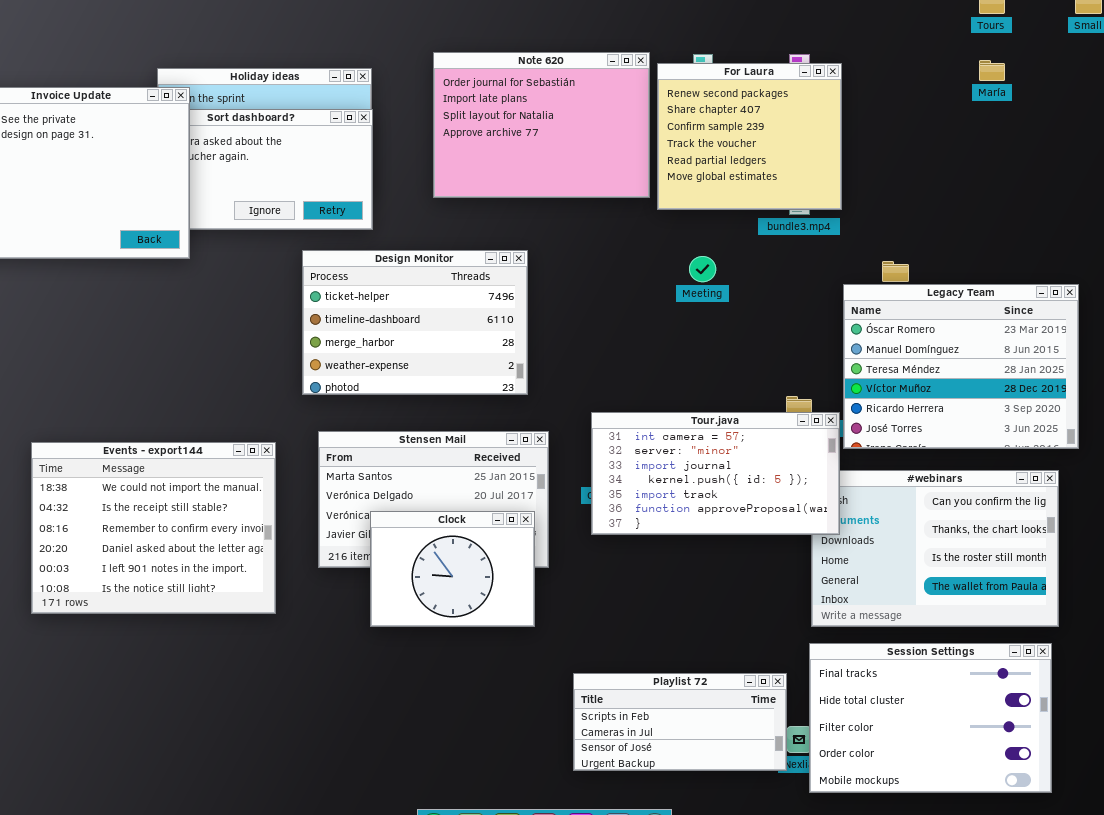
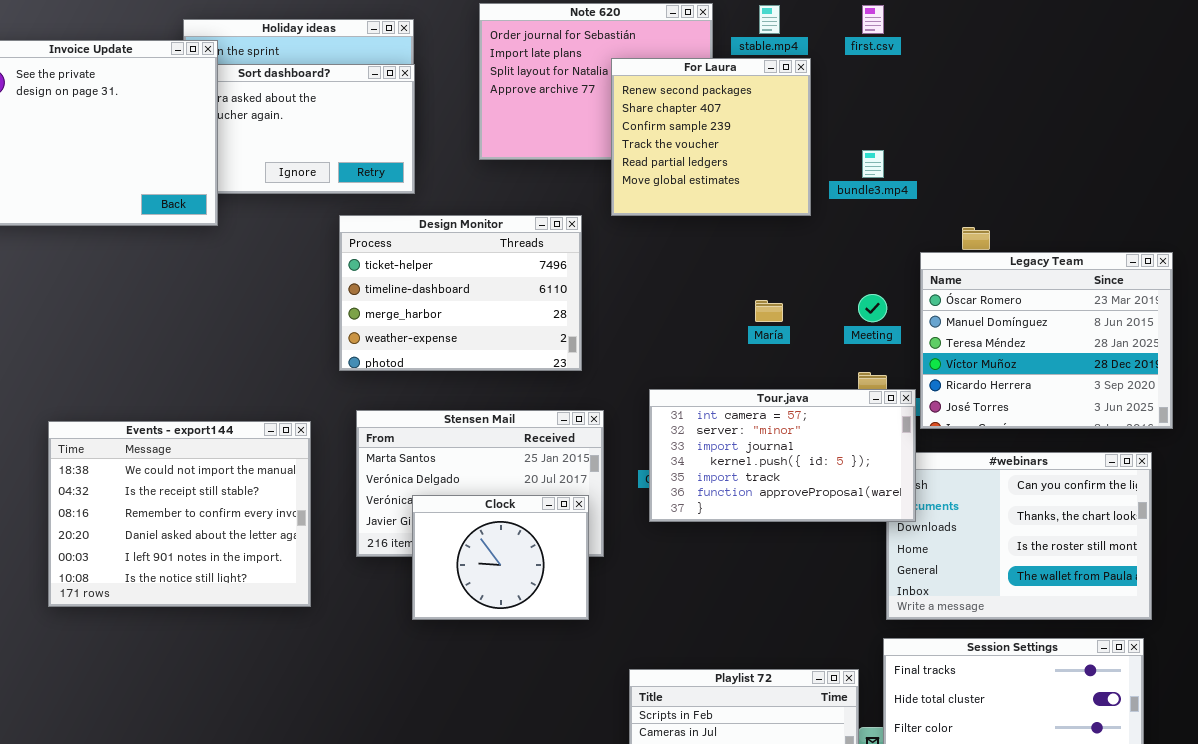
María: [979,60,1005,81] -> [755,300,783,322], moved
For Laura: [657,63,842,210] -> [611,58,811,216], moved
Meeting: [689,256,716,282] -> [858,294,887,322], moved

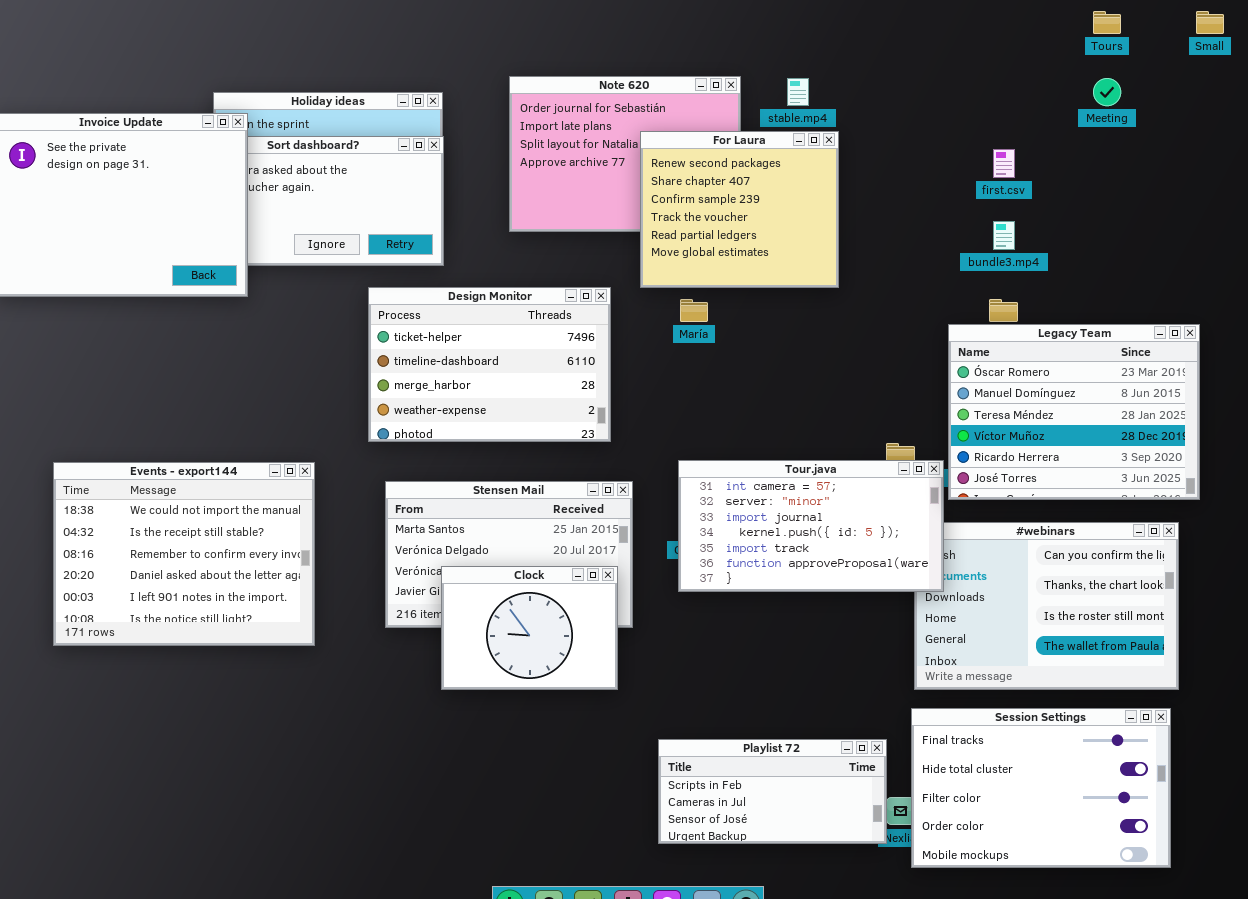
first.csv: [862,5,884,34] -> [993,149,1015,178], moved
bundle3.mp4: [862,150,884,178] -> [993,221,1015,250], moved
Meeting: [858,294,887,322] -> [1093,78,1121,106], moved
María: [755,300,783,322] -> [680,299,708,322], moved
Events - export144: [48,421,311,607] -> [53,462,315,646], moved

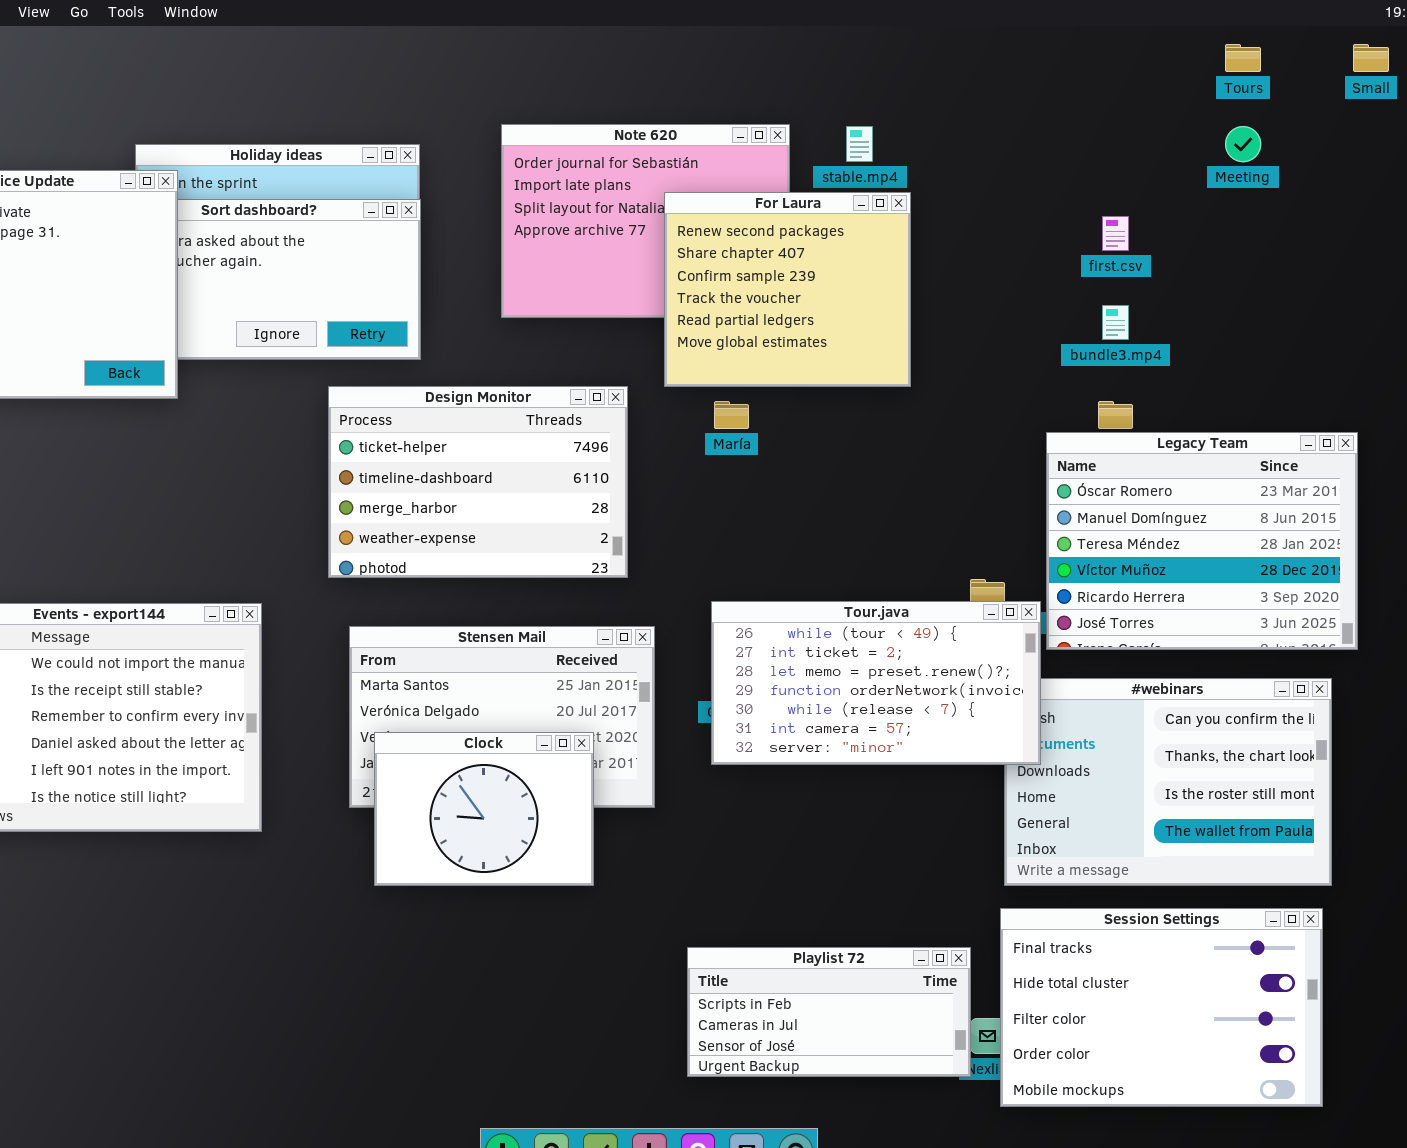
Tour.java: [678,460,944,592] -> [711,601,1041,765], scrolled up 5 rows
Clock: [441,566,618,690] -> [374,732,594,886], moved

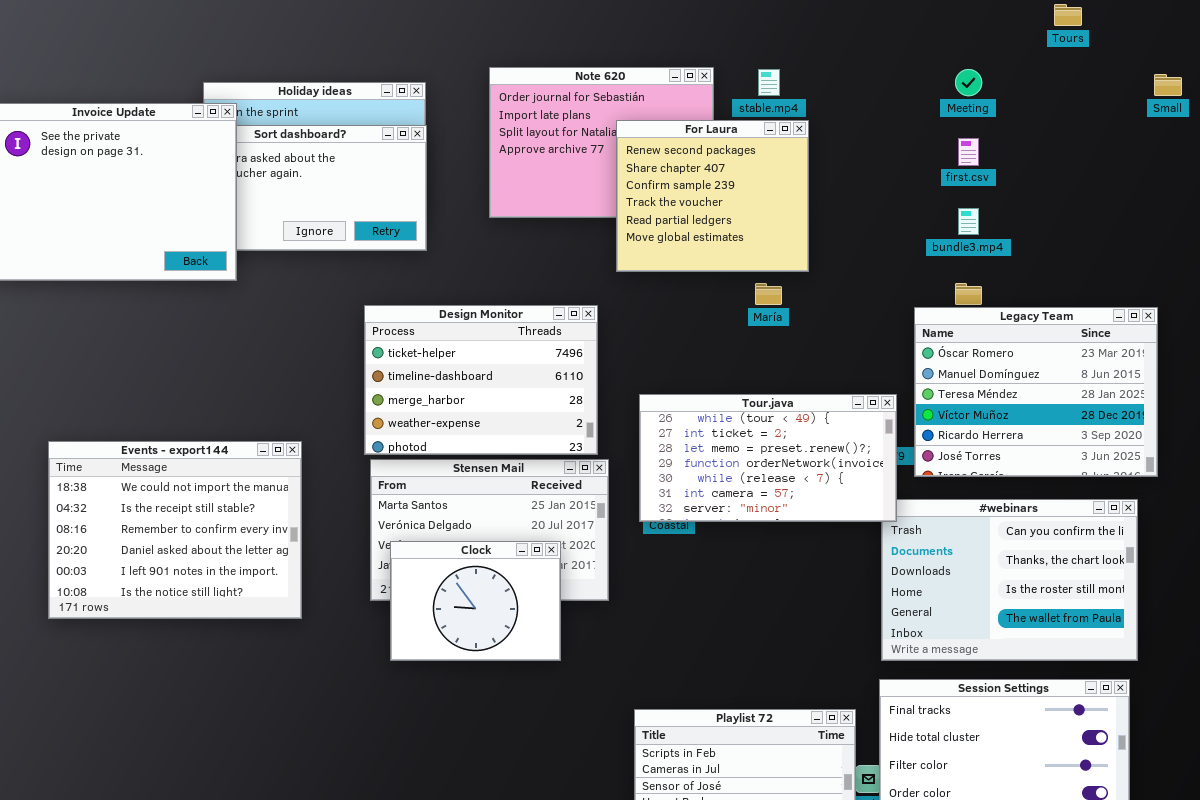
Small: [1353,44,1389,72] -> [1154,74,1182,96], moved
Meeting: [1225,126,1261,162] -> [955,69,982,96], moved
Design Monitor: [328,386,628,578] -> [364,305,598,455], moved
María: [714,401,749,429] -> [755,283,782,305], moved
Tour.java: [711,601,1041,765] -> [639,394,897,522], moved

